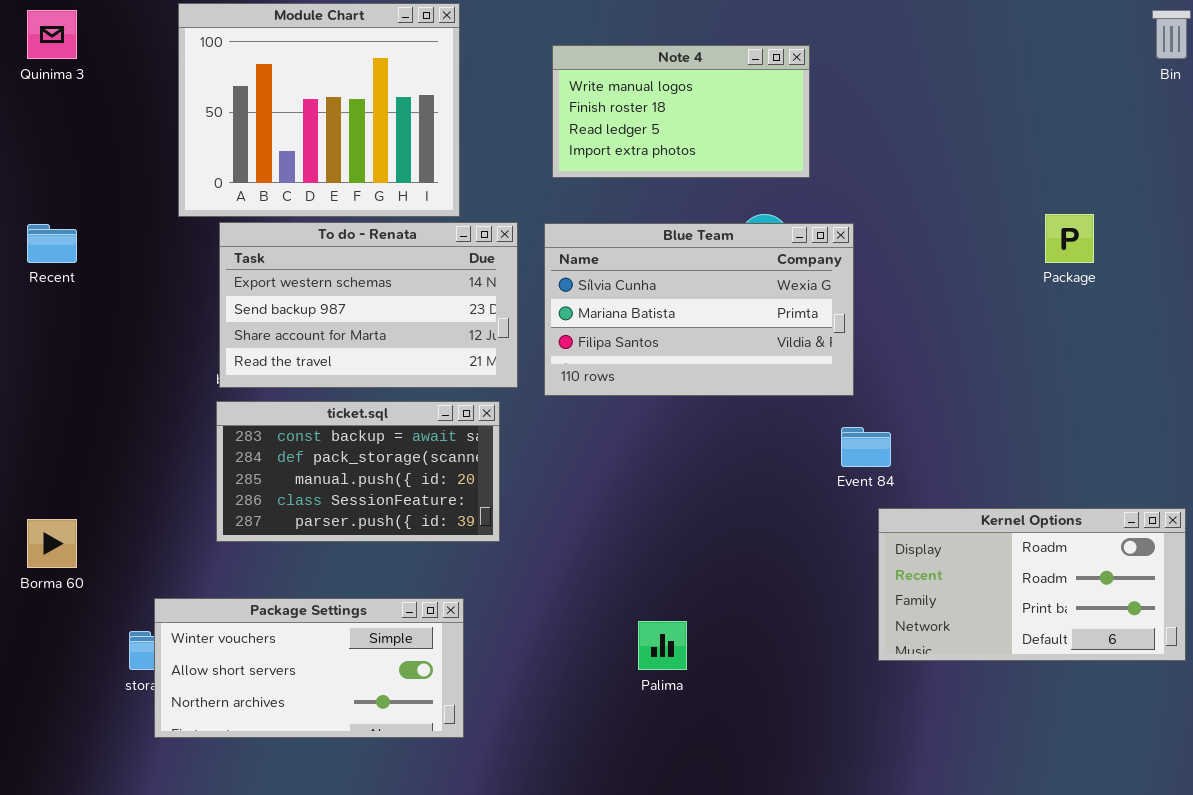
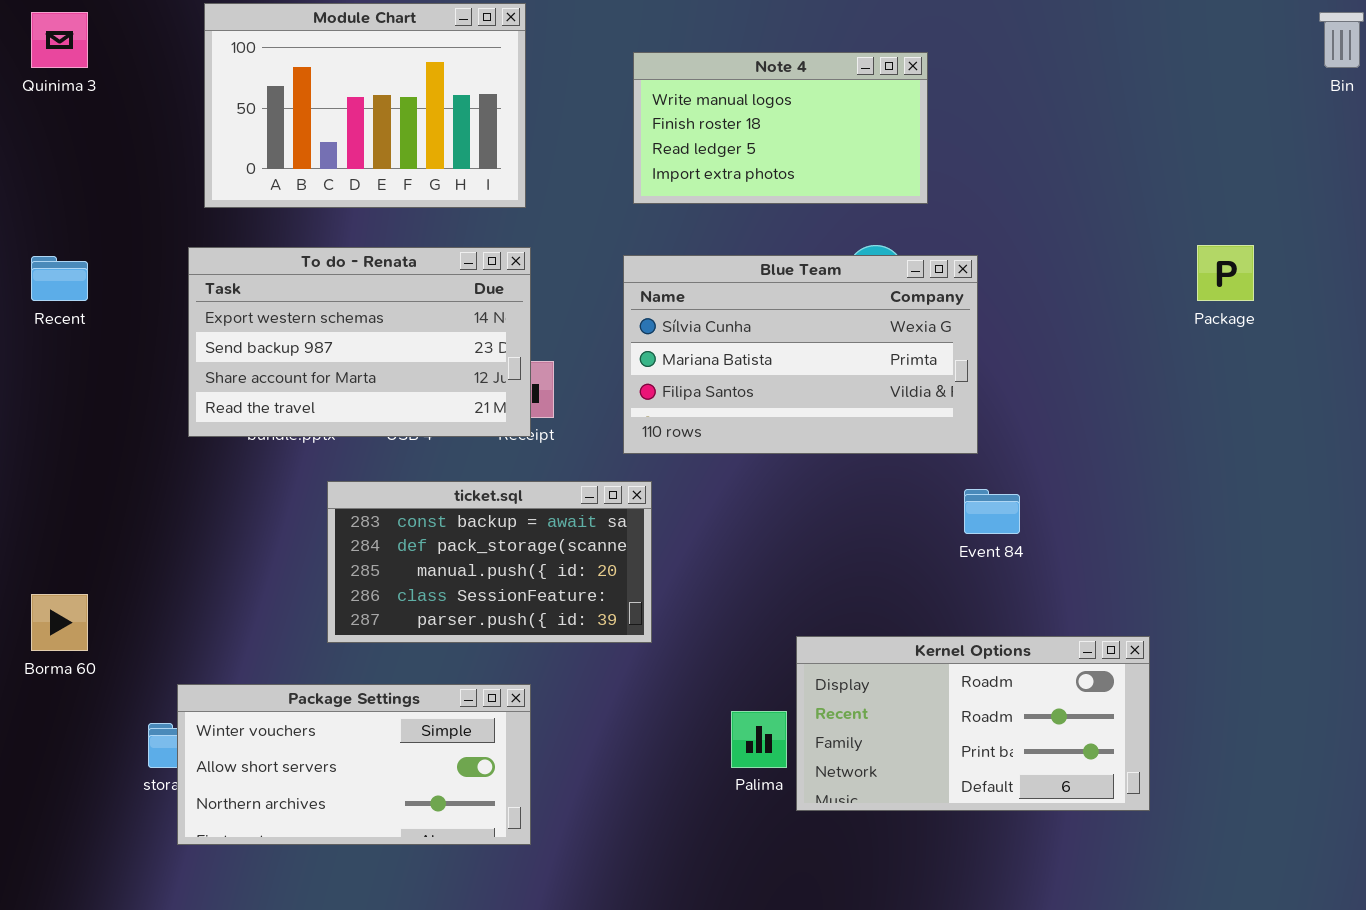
Module Chart: [178,3,460,217] -> [204,3,526,208], resized
To do - Renata: [219,222,518,388] -> [188,247,531,437], moved
ticket.sql: [216,401,500,542] -> [327,481,652,643], moved
Kernel Options: [878,508,1186,661] -> [796,636,1150,811], moved

